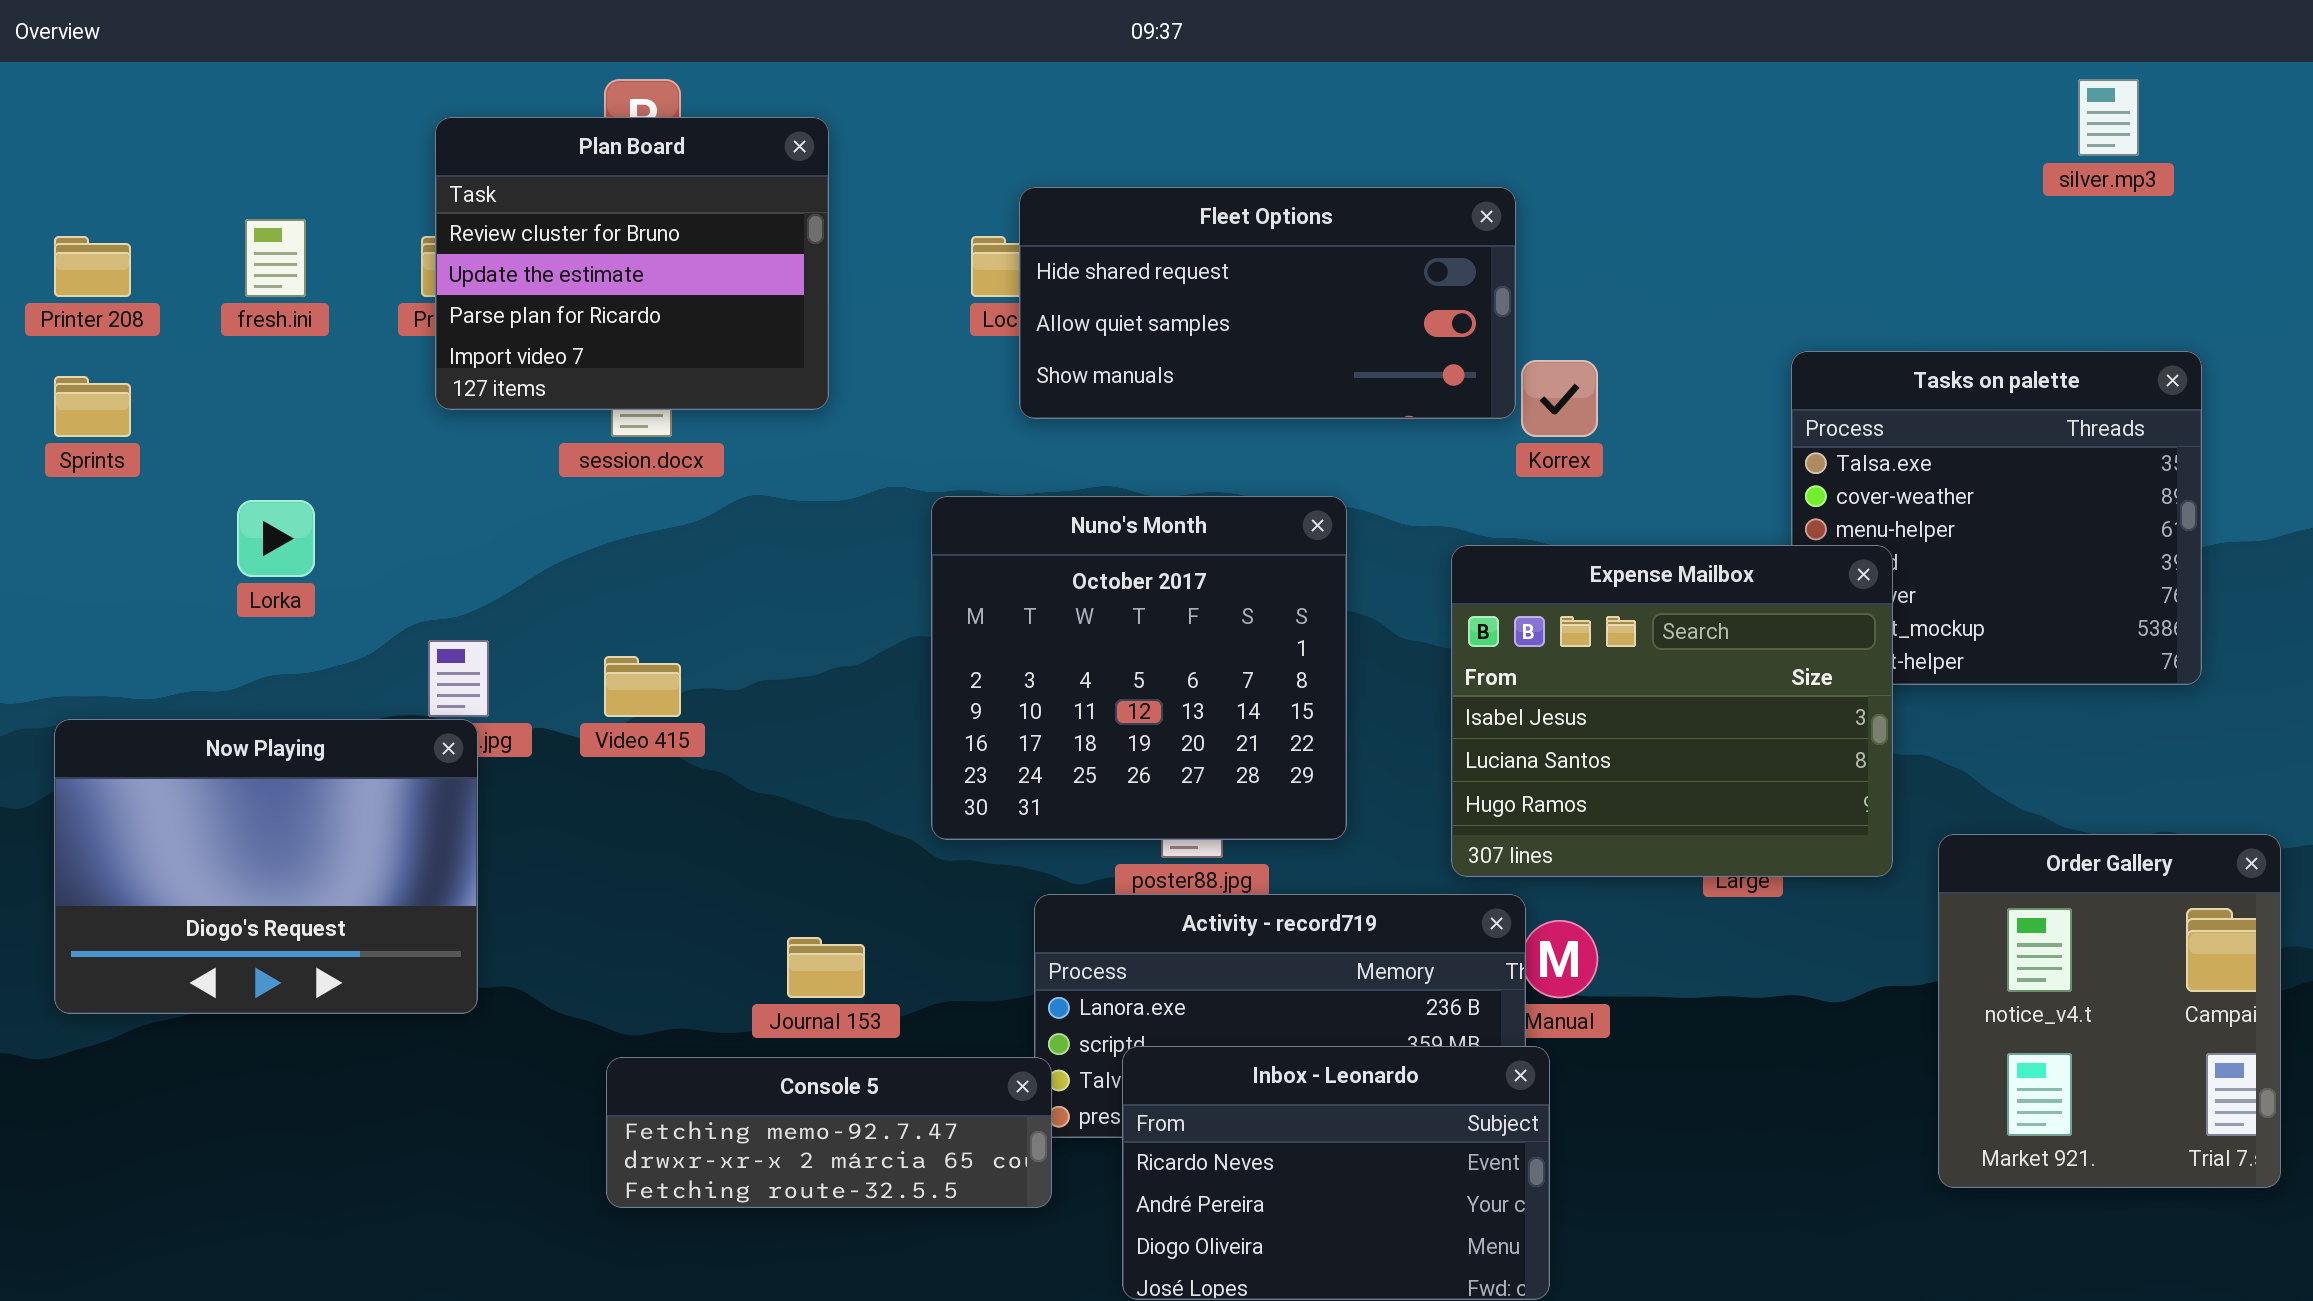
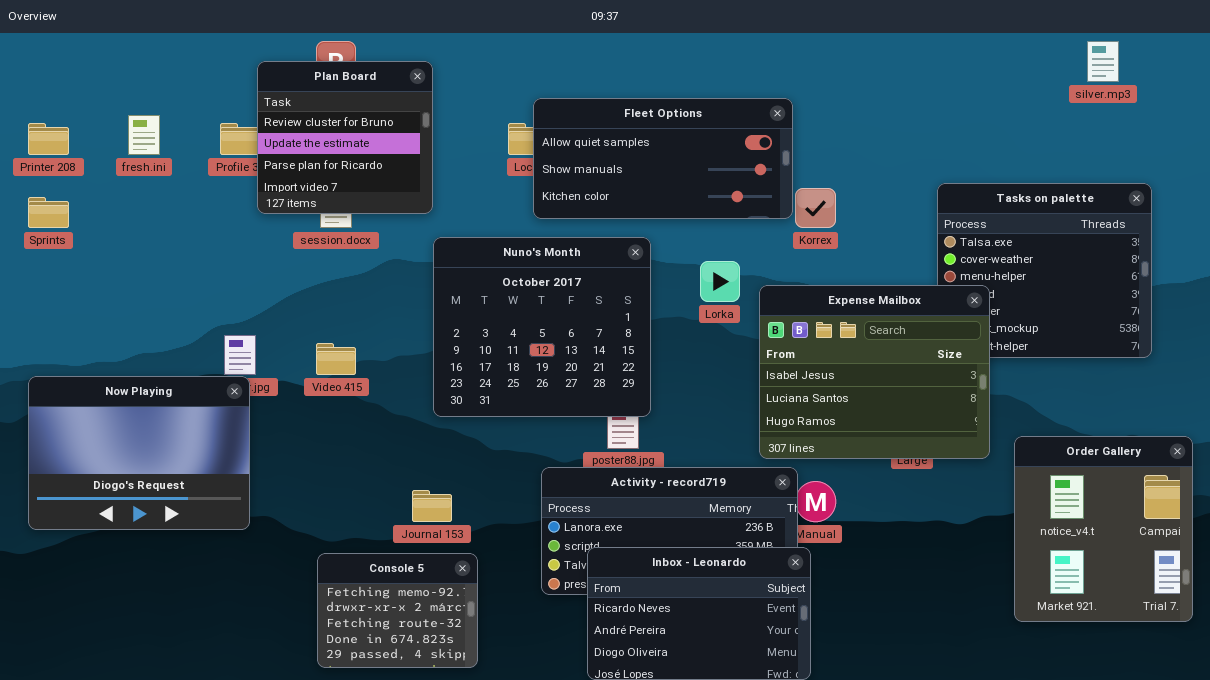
Plan Board: [435,117,829,410] -> [257,61,433,214], resized
Fleet Options: [1019,187,1516,419] -> [533,98,793,219], scrolled down 1 row
Nuno's Month: [931,496,1347,840] -> [433,237,651,417], moved
Lorka: [237,500,315,577] -> [700,261,740,302], moved
Console 5: [606,1057,1052,1208] -> [317,553,478,668], resized

